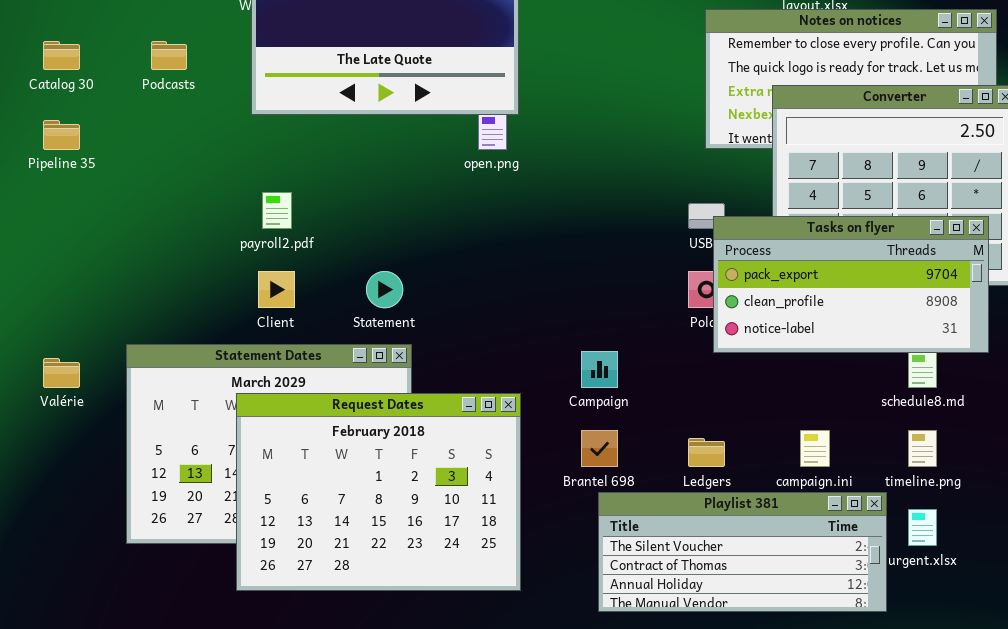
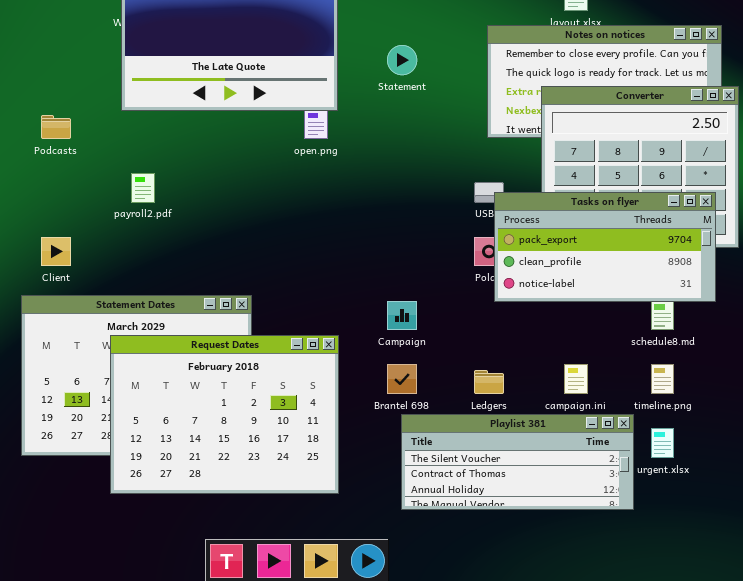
Podcasts: [151,41,187,70] -> [41,115,71,139], moved
Client: [258,271,295,308] -> [41,237,71,266], moved
Statement: [366,271,403,308] -> [387,45,417,75], moved

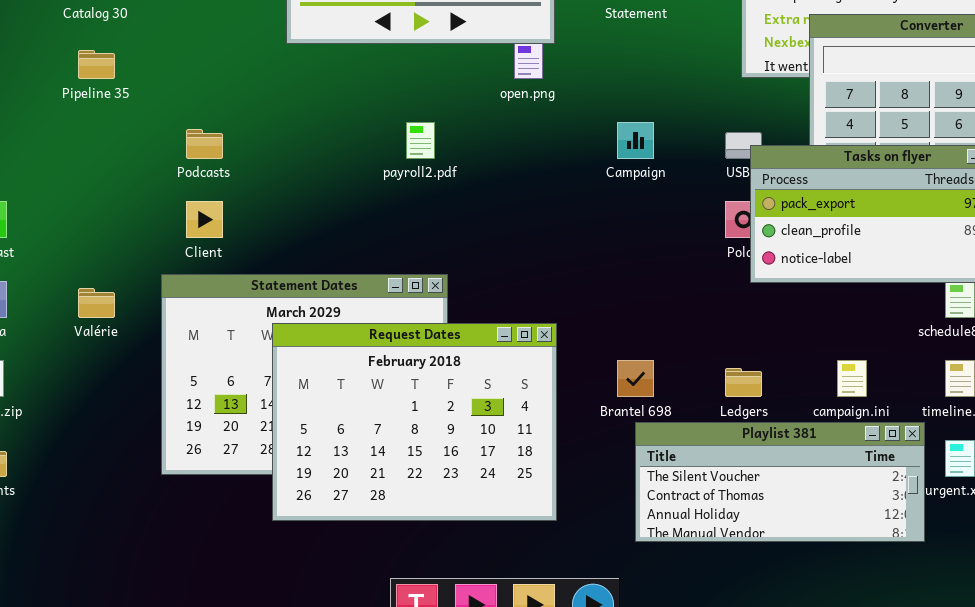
Podcasts: [41,115,71,139] -> [186,129,223,159], moved
payroll2.pdf: [131,173,155,203] -> [406,122,435,159], moved
Campaign: [387,301,417,330] -> [617,122,654,159], moved

